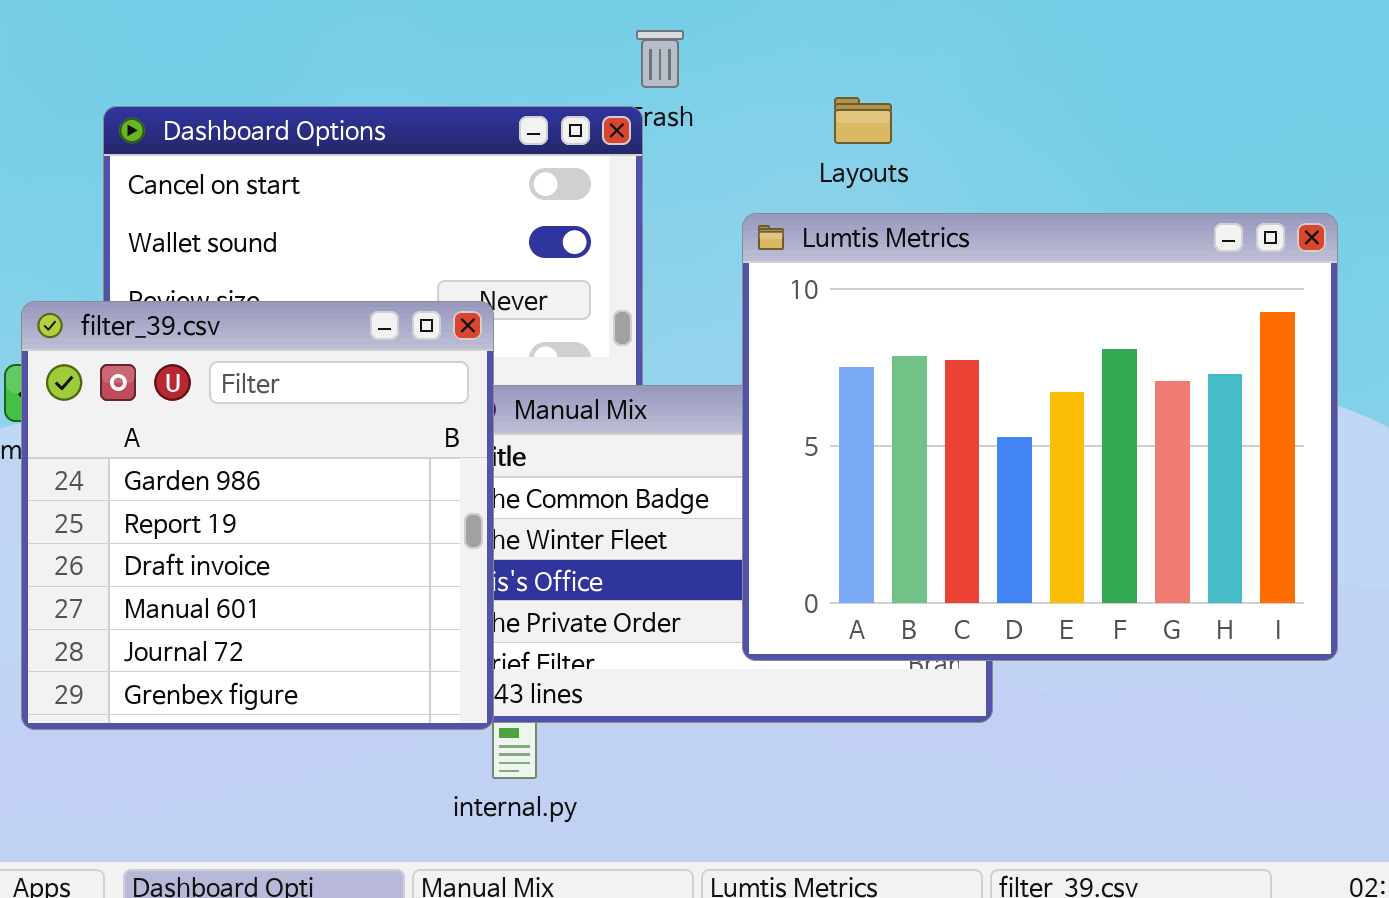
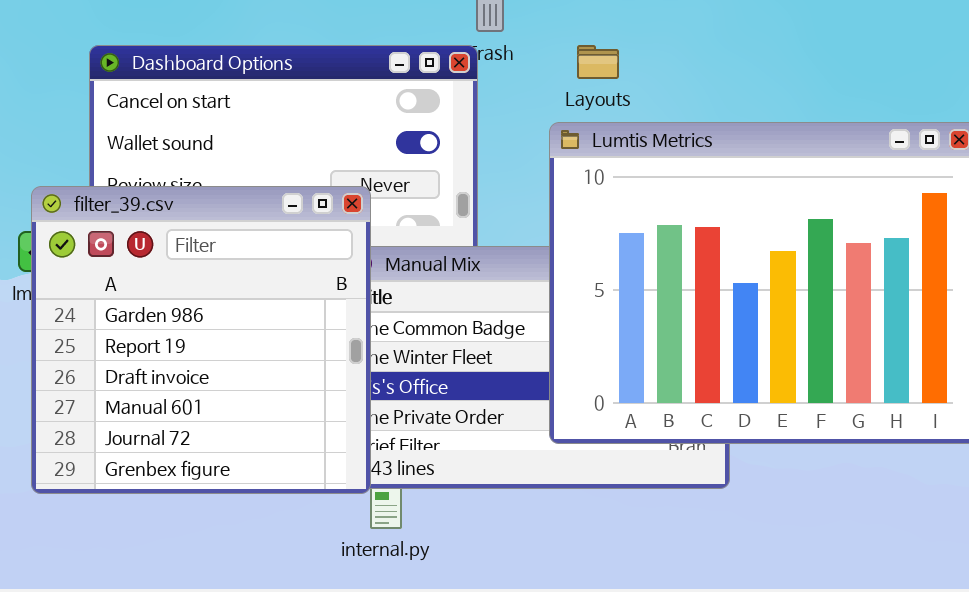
Layouts: [834,97,892,144] -> [577,45,619,79], moved

